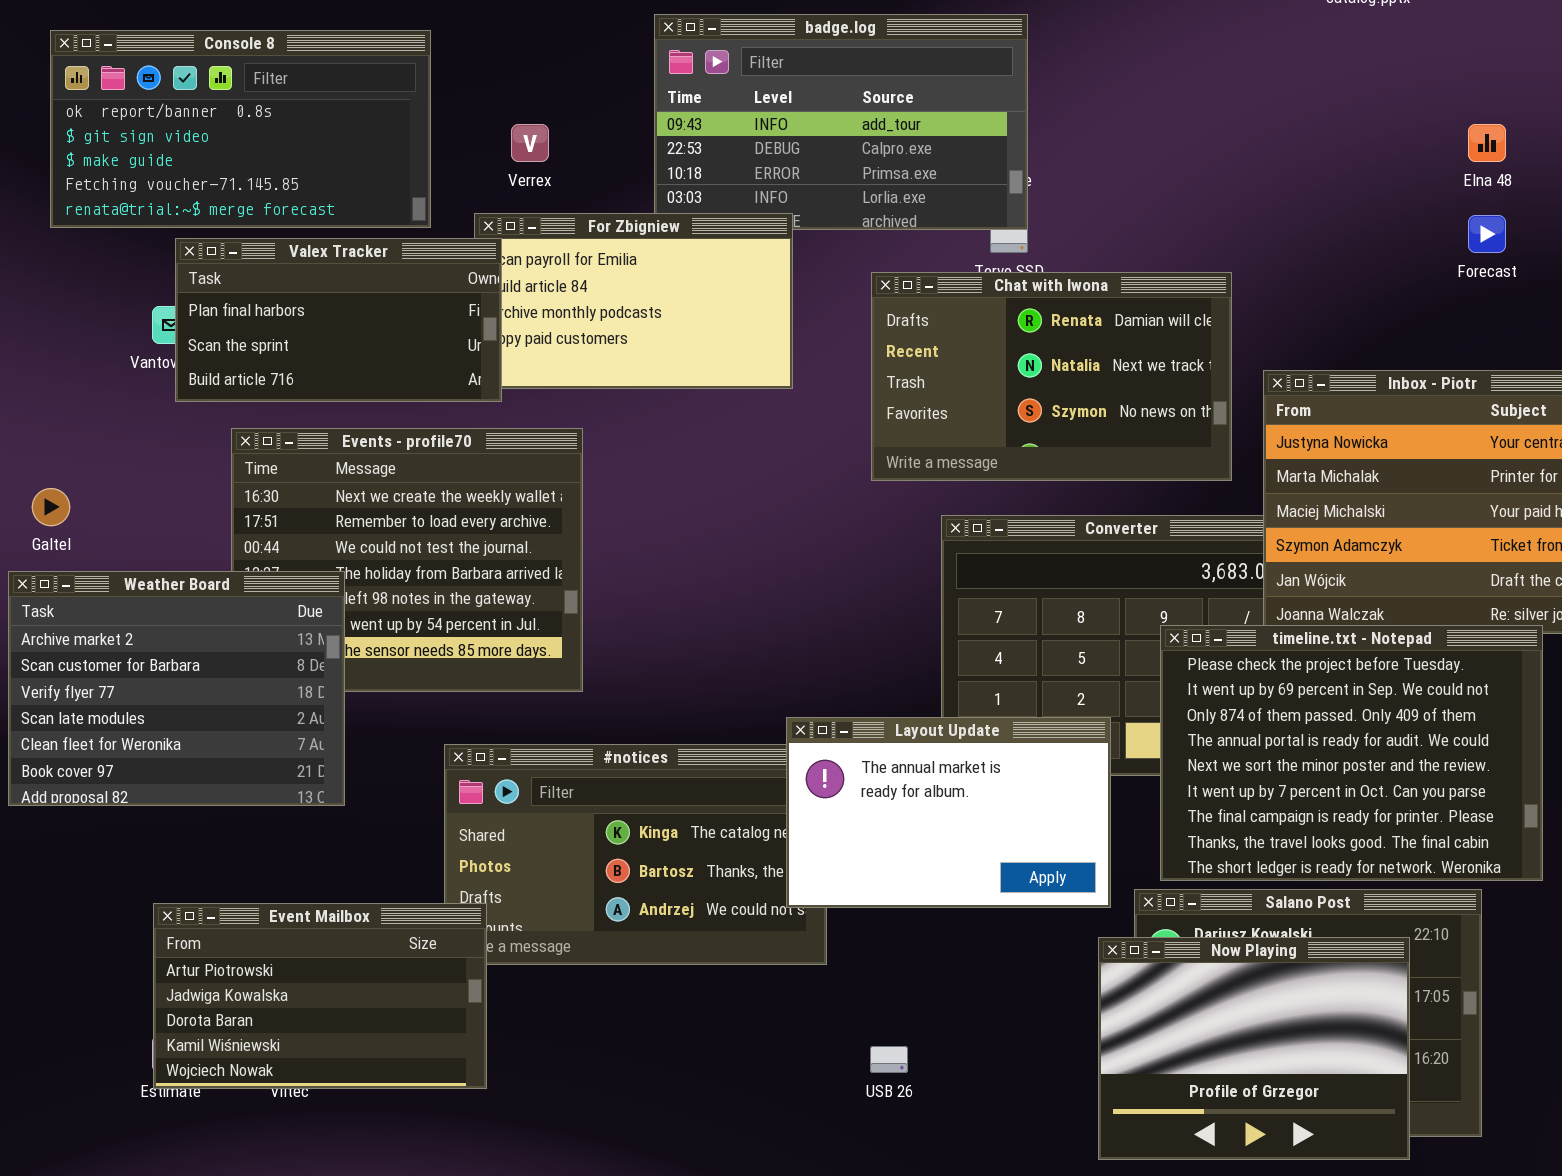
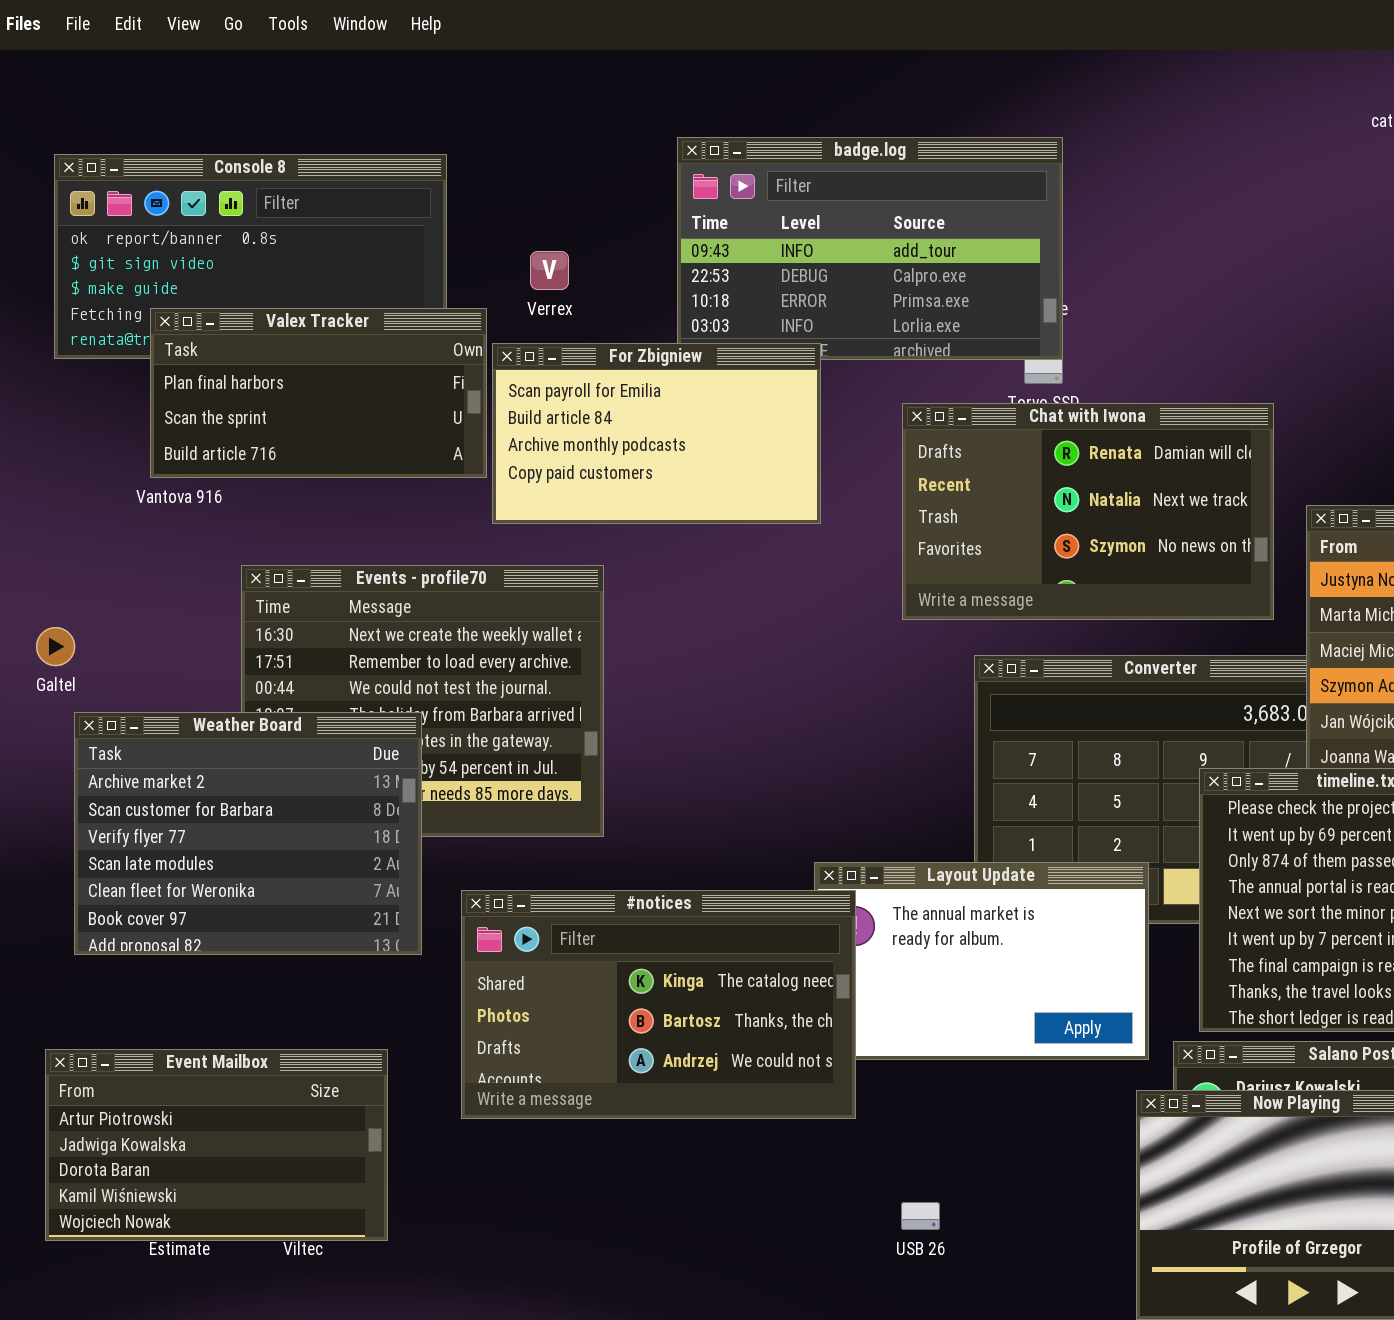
Valex Tracker: [175,238,502,402] -> [150,308,487,478], moved
Weather Board: [8,571,345,806] -> [74,712,422,955], moved
#notices: [444,744,827,965] -> [461,890,856,1119], raised
Event Mailbox: [153,903,487,1089] -> [45,1049,388,1241], moved

